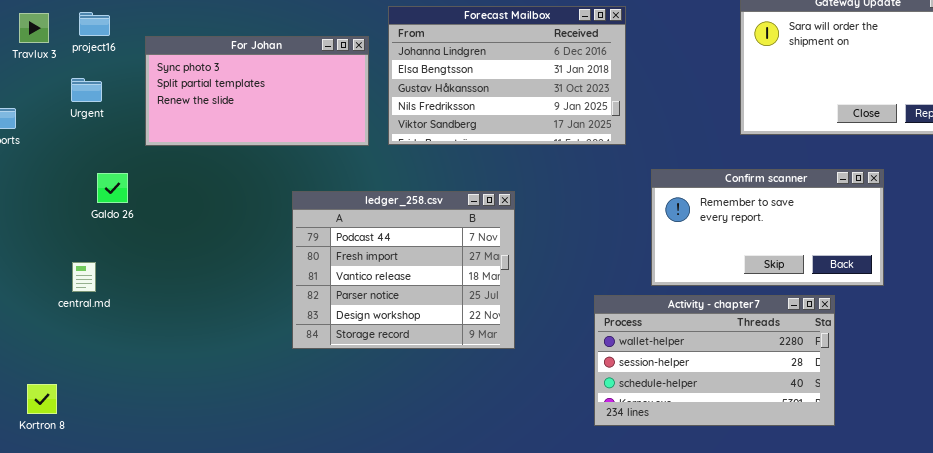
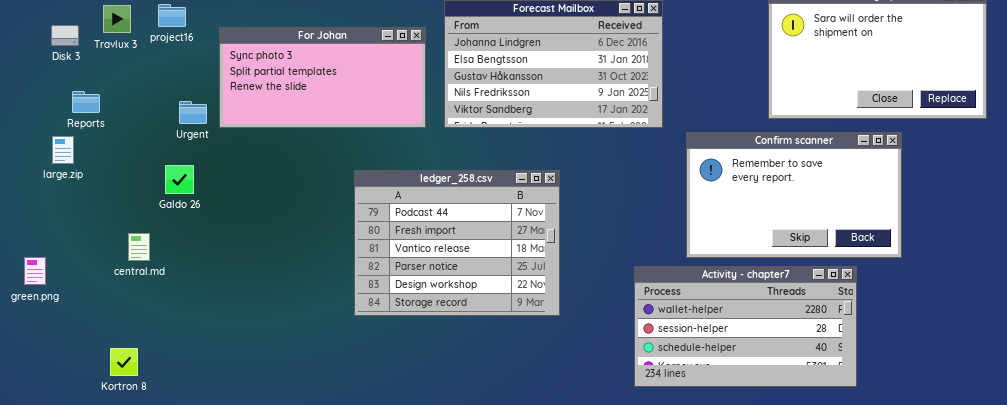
Urgent: [71,78,102,102] -> [179,101,207,124], moved
Confirm scanner: [651,169,884,286] -> [686,132,902,258], resized
Galdo 26: [97,173,128,203] -> [165,165,194,194], moved
central.md: [72,262,96,292] -> [128,233,150,261], moved

